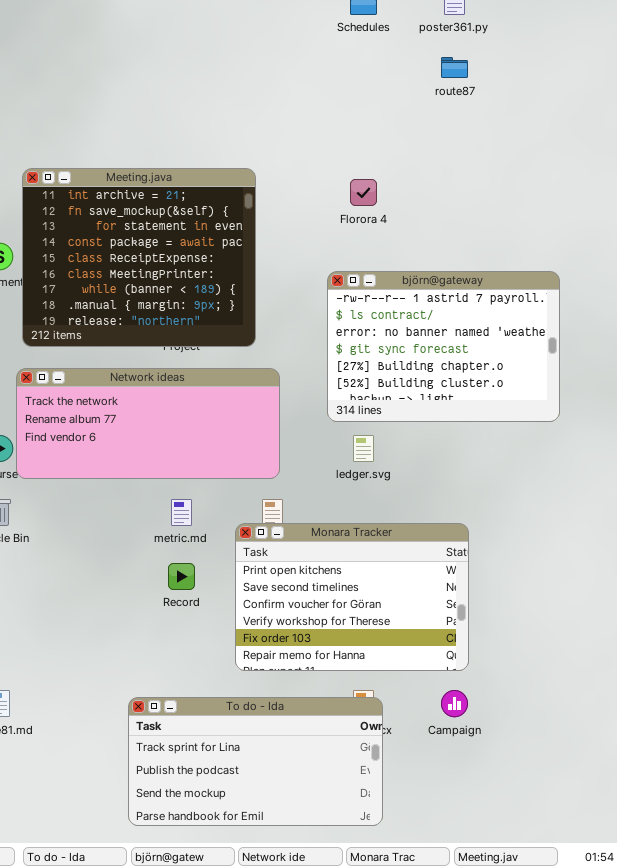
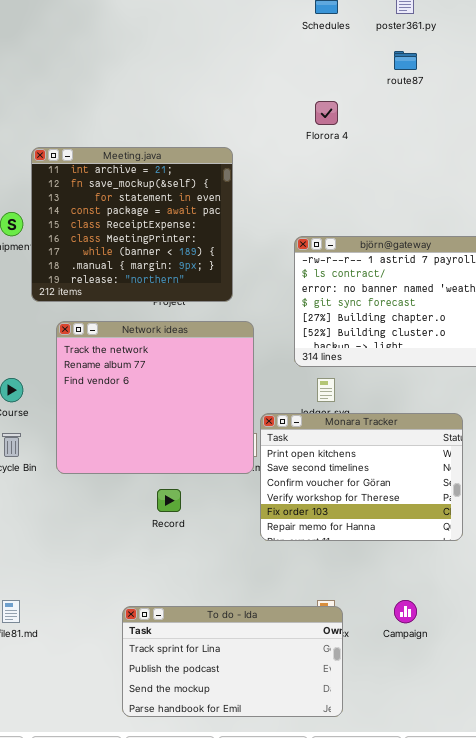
Florora 4: [350,179,377,206] -> [315,101,338,125], moved
Network ideas: [16,368,280,479] -> [56,321,254,474], resized
Monara Tracker: [235,523,469,671] -> [260,413,463,541], moved

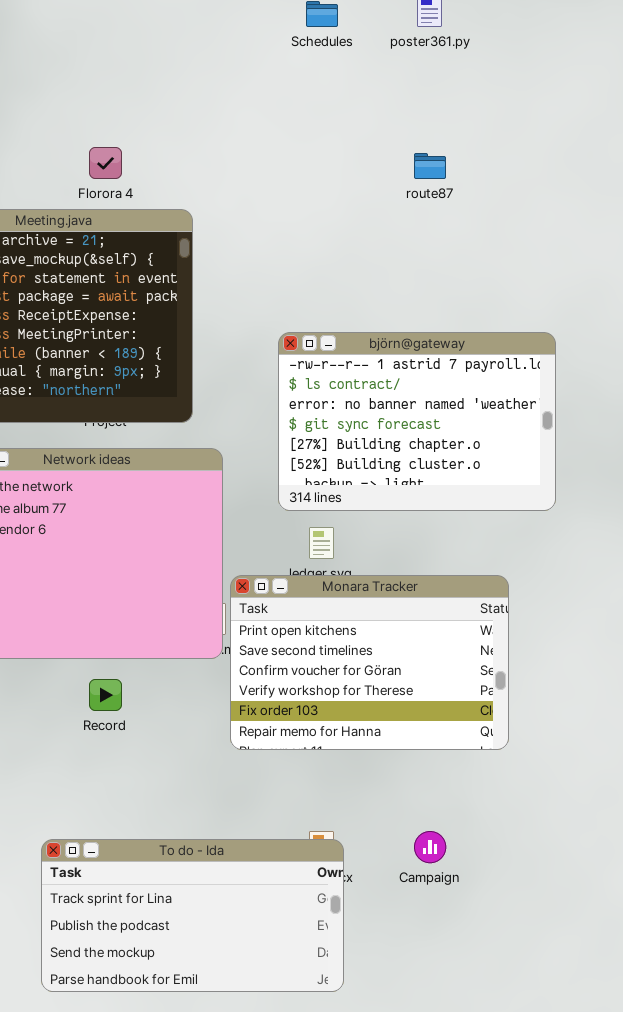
route87: [394,51,417,70] -> [414,153,446,179], moved
Florora 4: [315,101,338,125] -> [89,147,122,179], moved

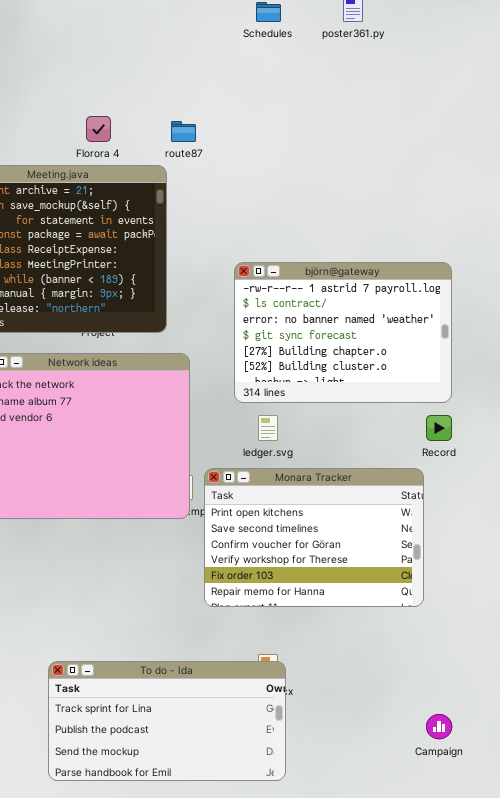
route87: [414,153,446,179] -> [171,121,196,142], moved
Monara Tracker: [230,575,509,750] -> [204,468,424,607], moved
Record: [89,679,122,711] -> [426,415,452,441], moved
Campaign: [414,831,446,863] -> [426,714,452,739], moved

